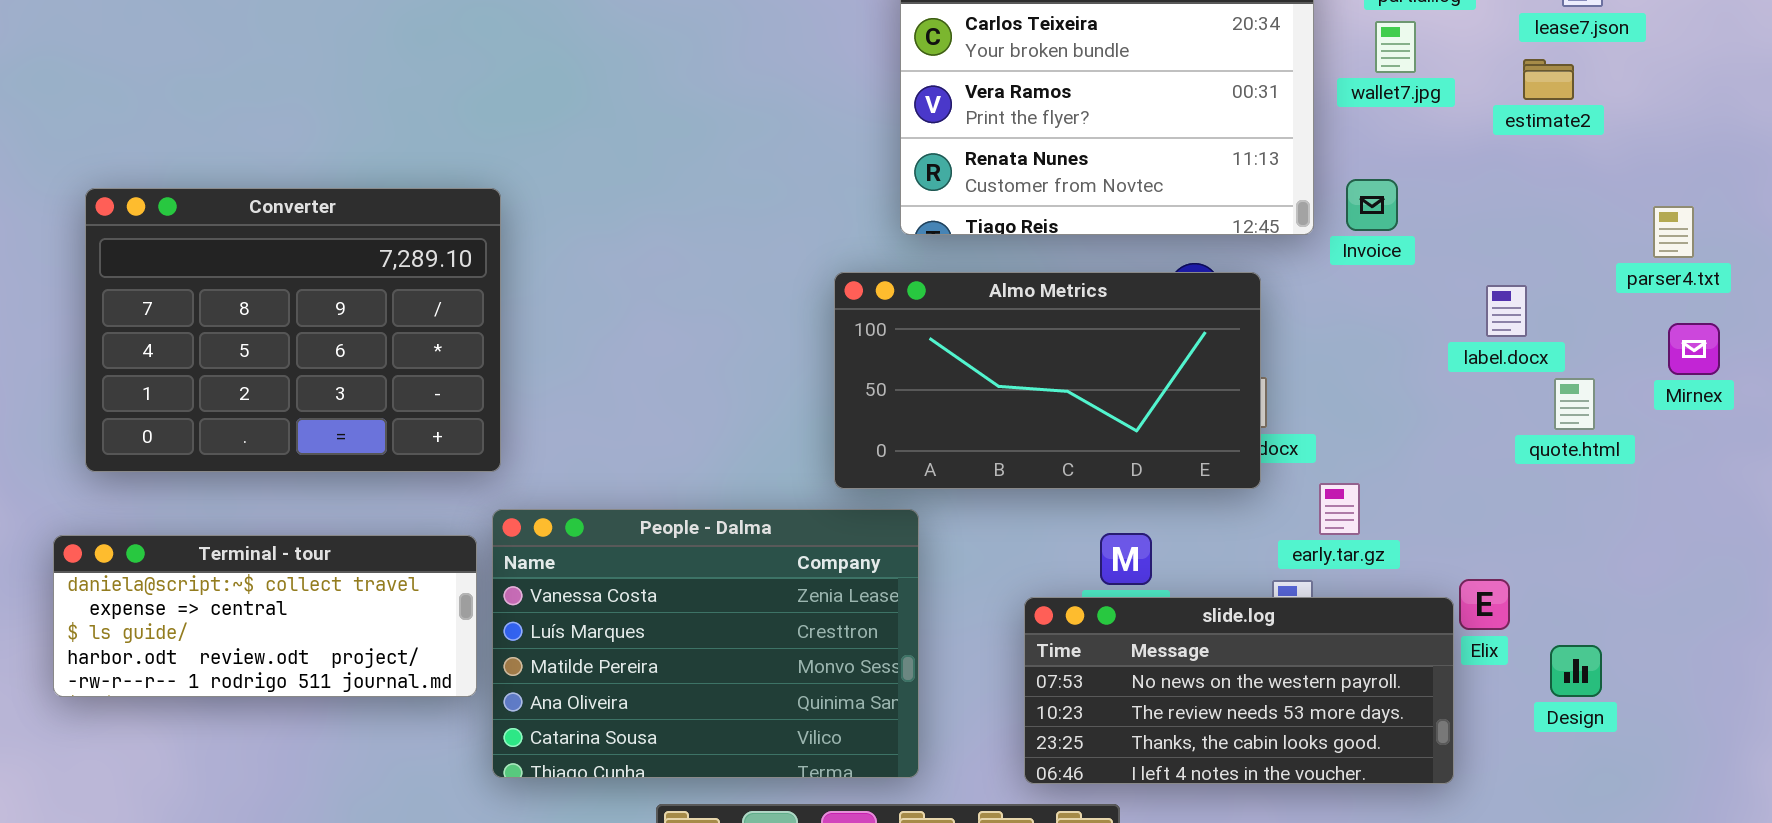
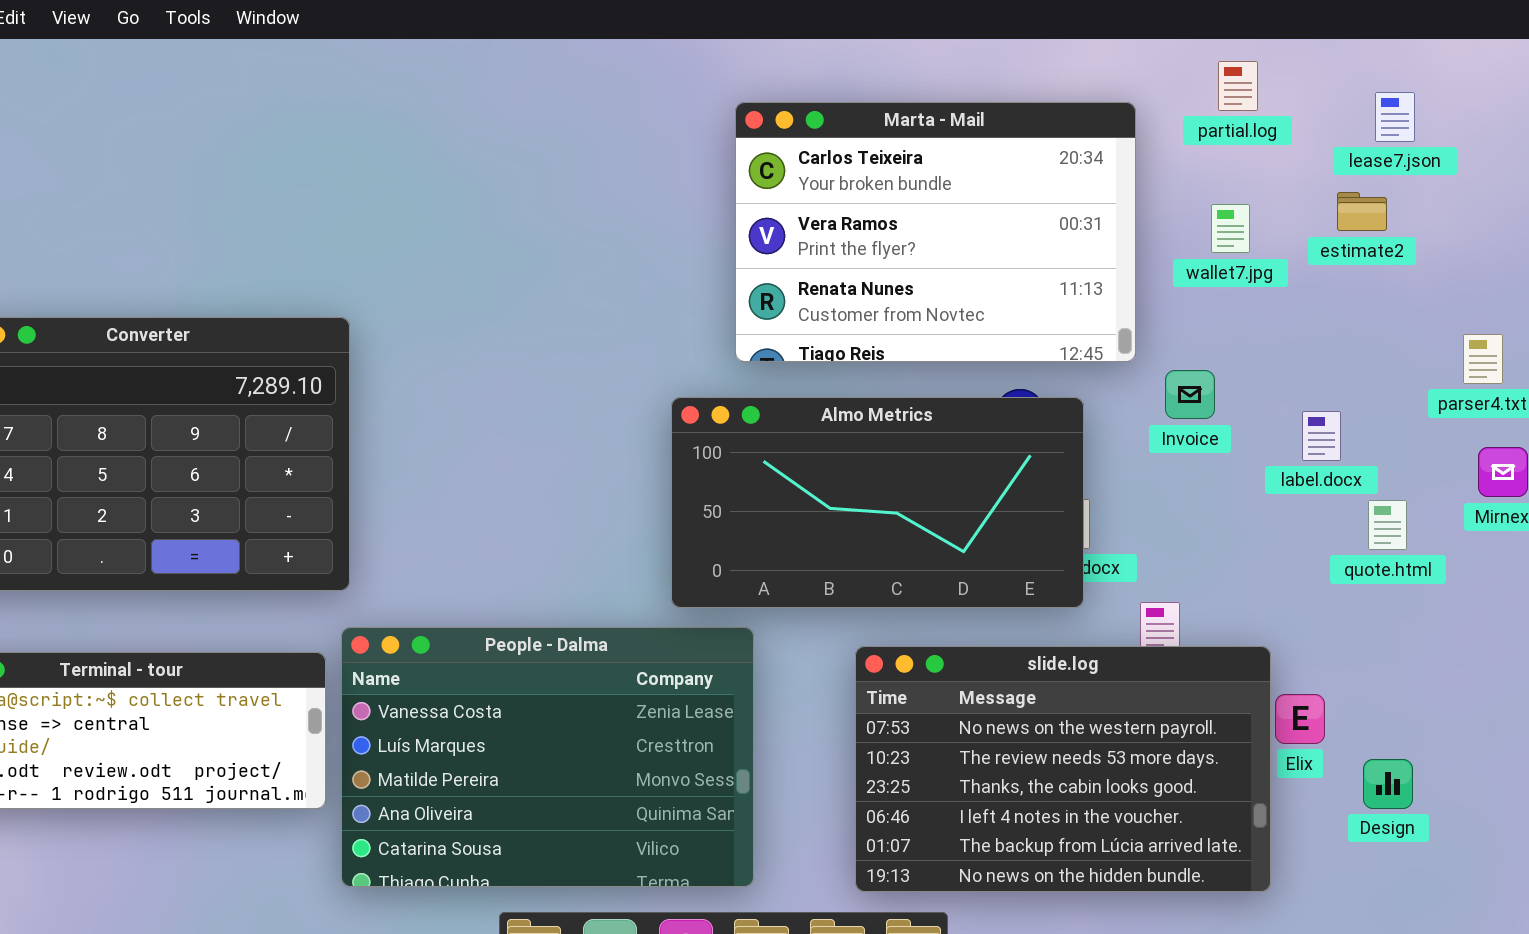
wallet7.jpg: [1375,21,1416,73] -> [1211,204,1250,253], moved
Invoice: [1346,179,1398,231] -> [1165,370,1215,419], moved
slide.log: [1024,597,1454,784] -> [855,646,1271,892], resized

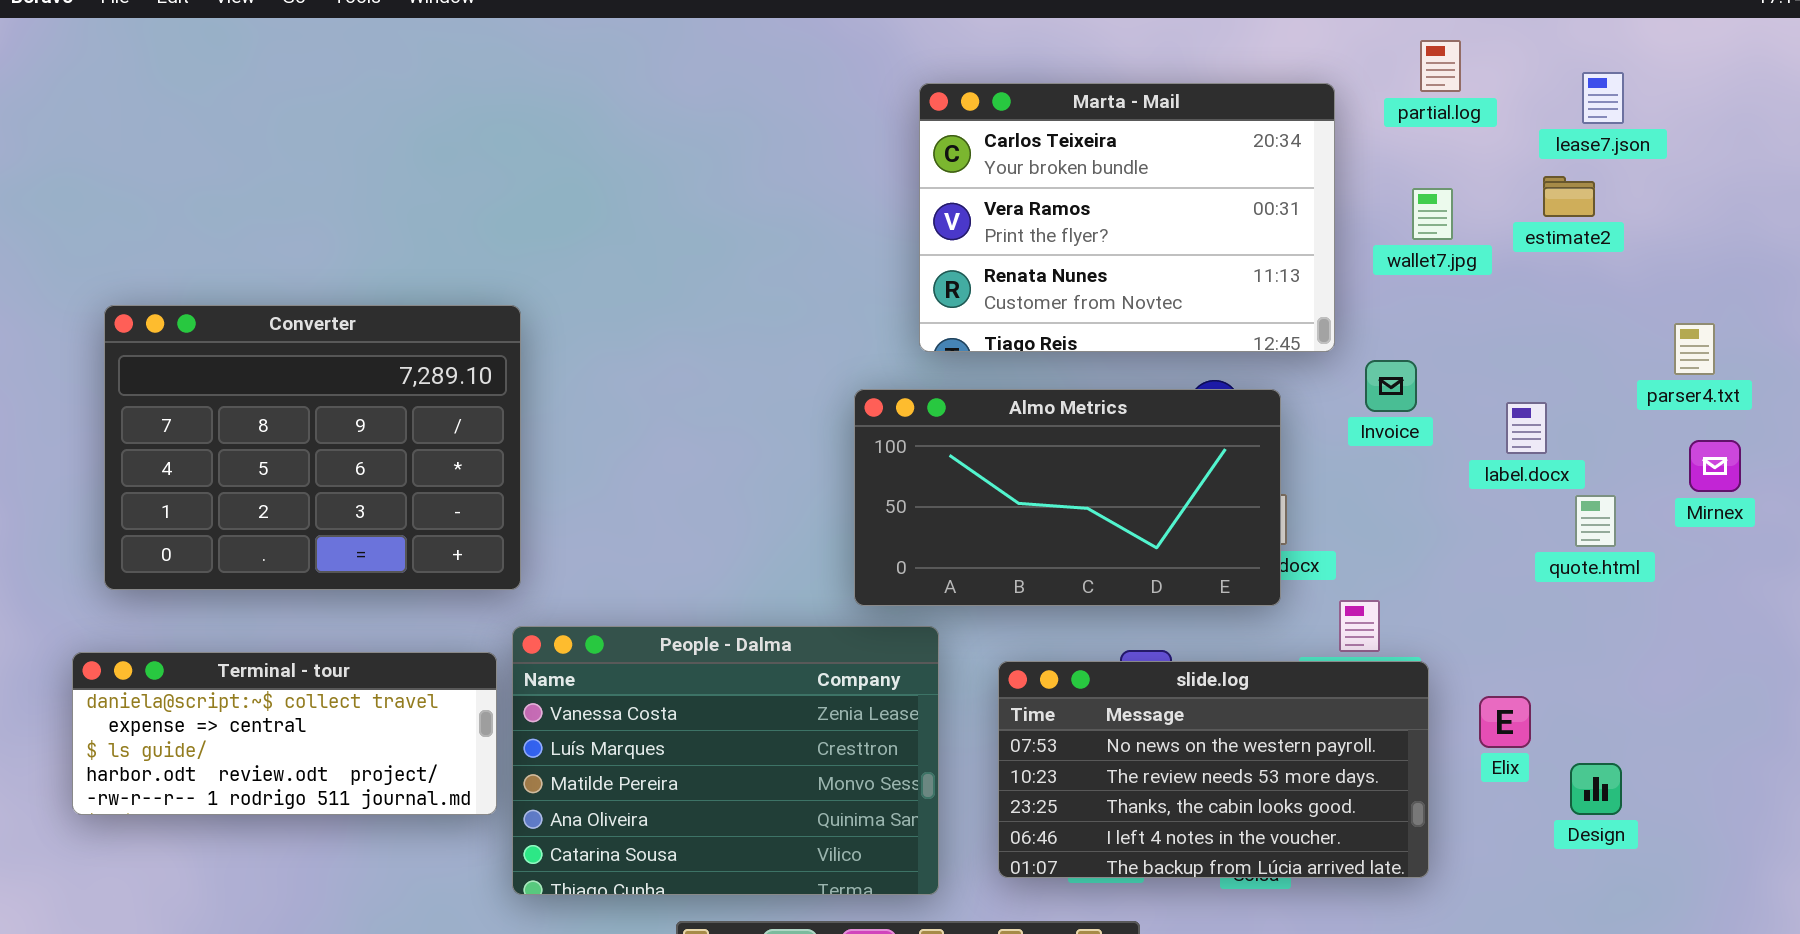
slide.log: [855,646,1271,892] -> [998,661,1429,878], moved, resized

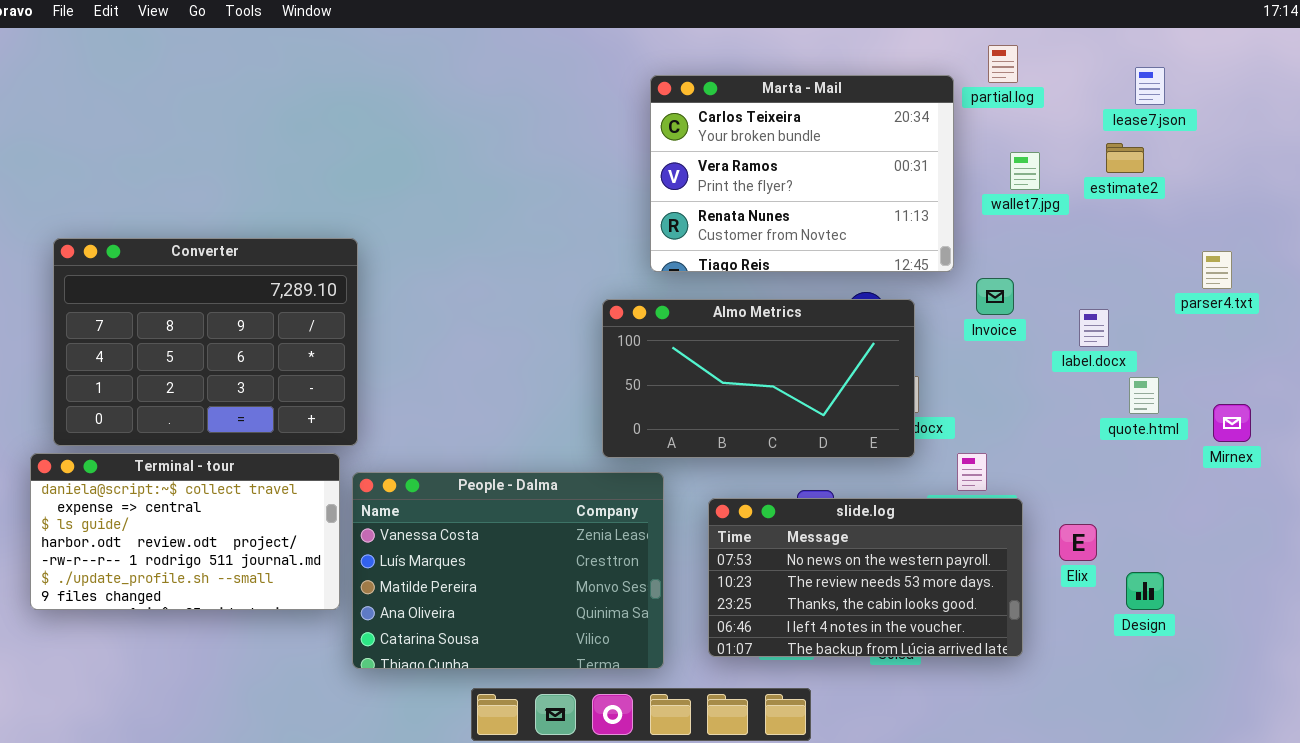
partial.log: [1420,40,1461,92] -> [988,45,1018,83], moved
Mirnex: [1689,440,1741,492] -> [1213,404,1251,442], moved
Terminal - tour: [72,652,497,815] -> [30,453,340,610], resized

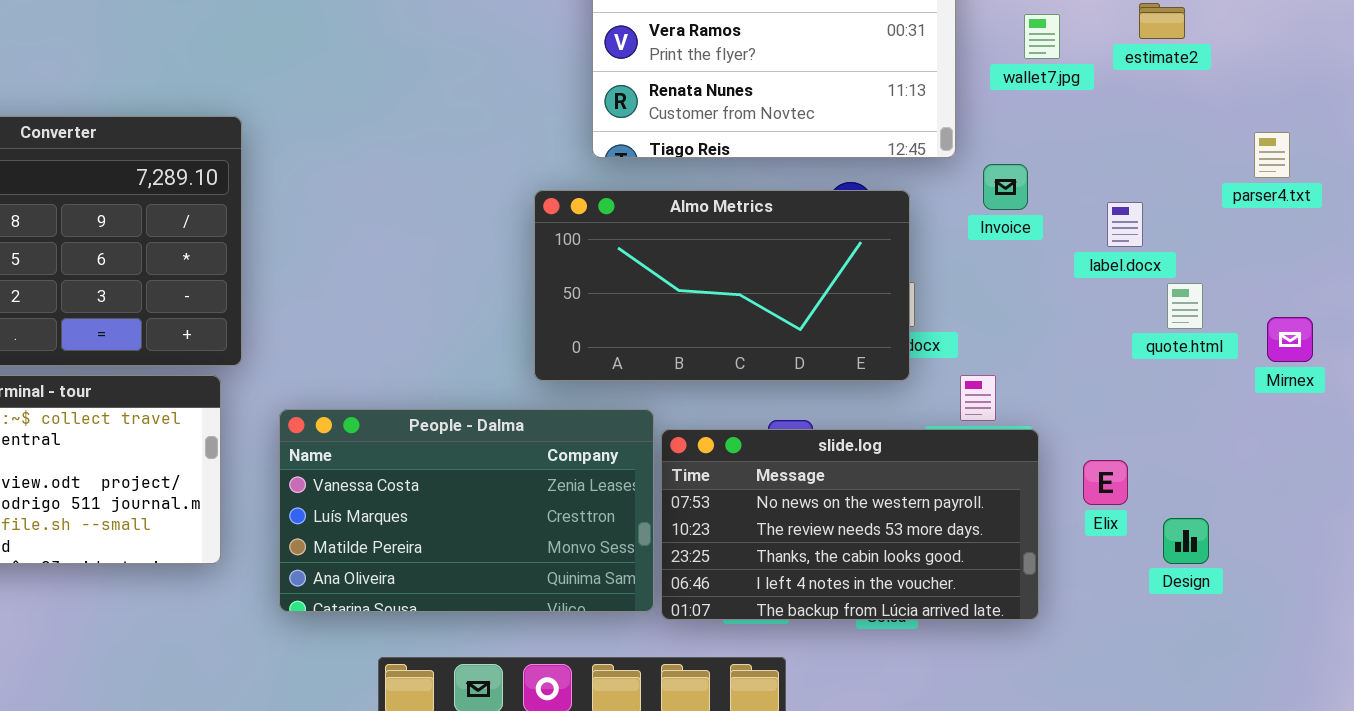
People - Dalma: [352,472,664,669] -> [279,409,654,612], moved, resized

